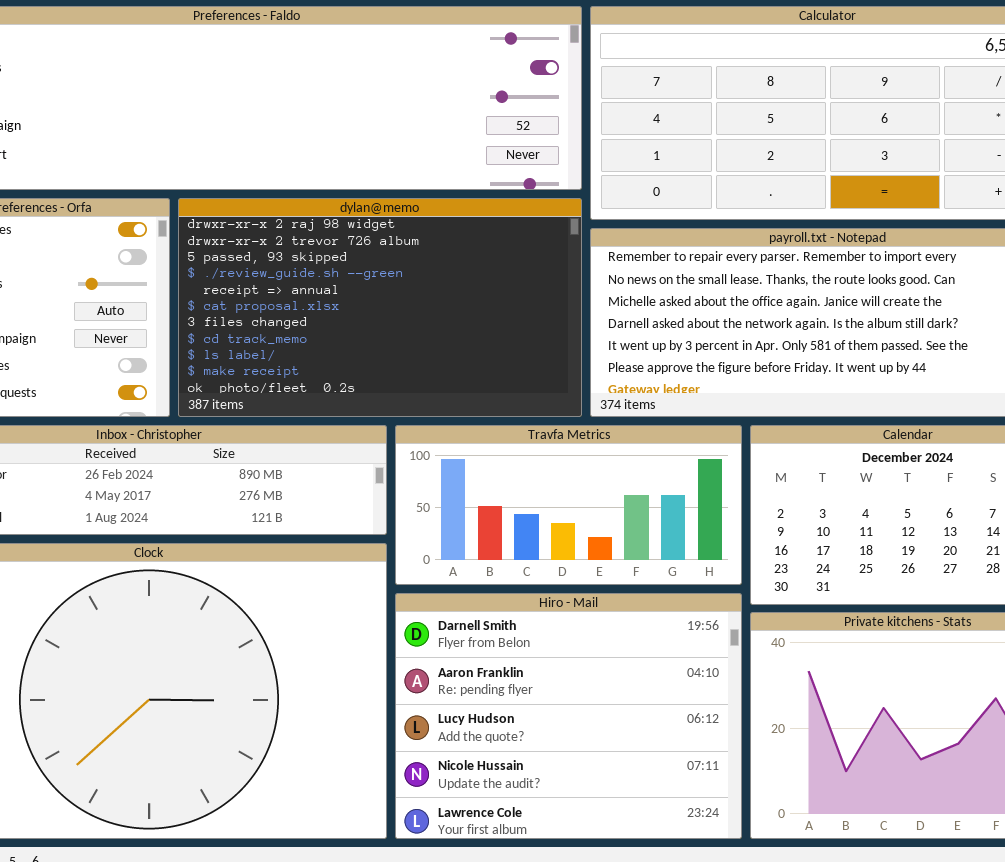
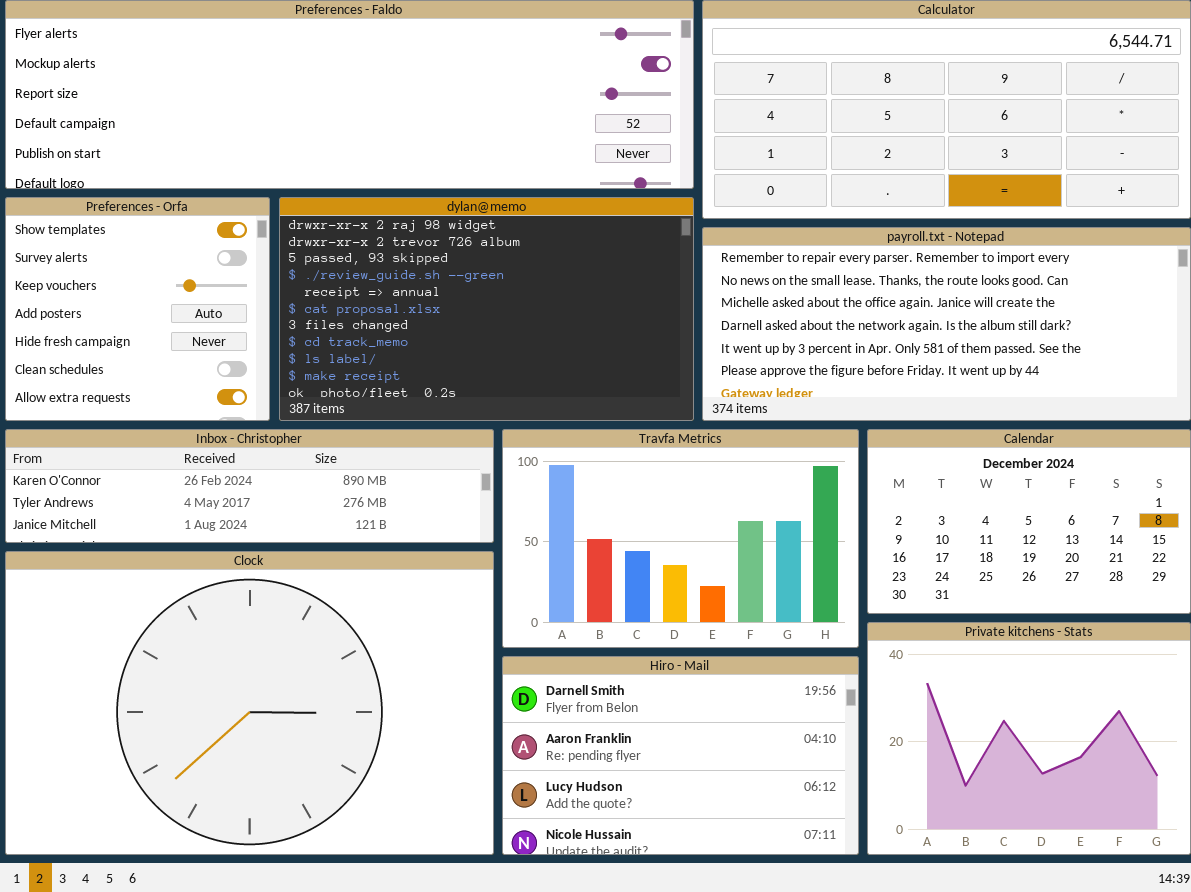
Travfa Metrics: [395,425,742,585] -> [502,429,859,648], resized
Hiro - Mail: [395,593,742,839] -> [502,656,859,855], resized

